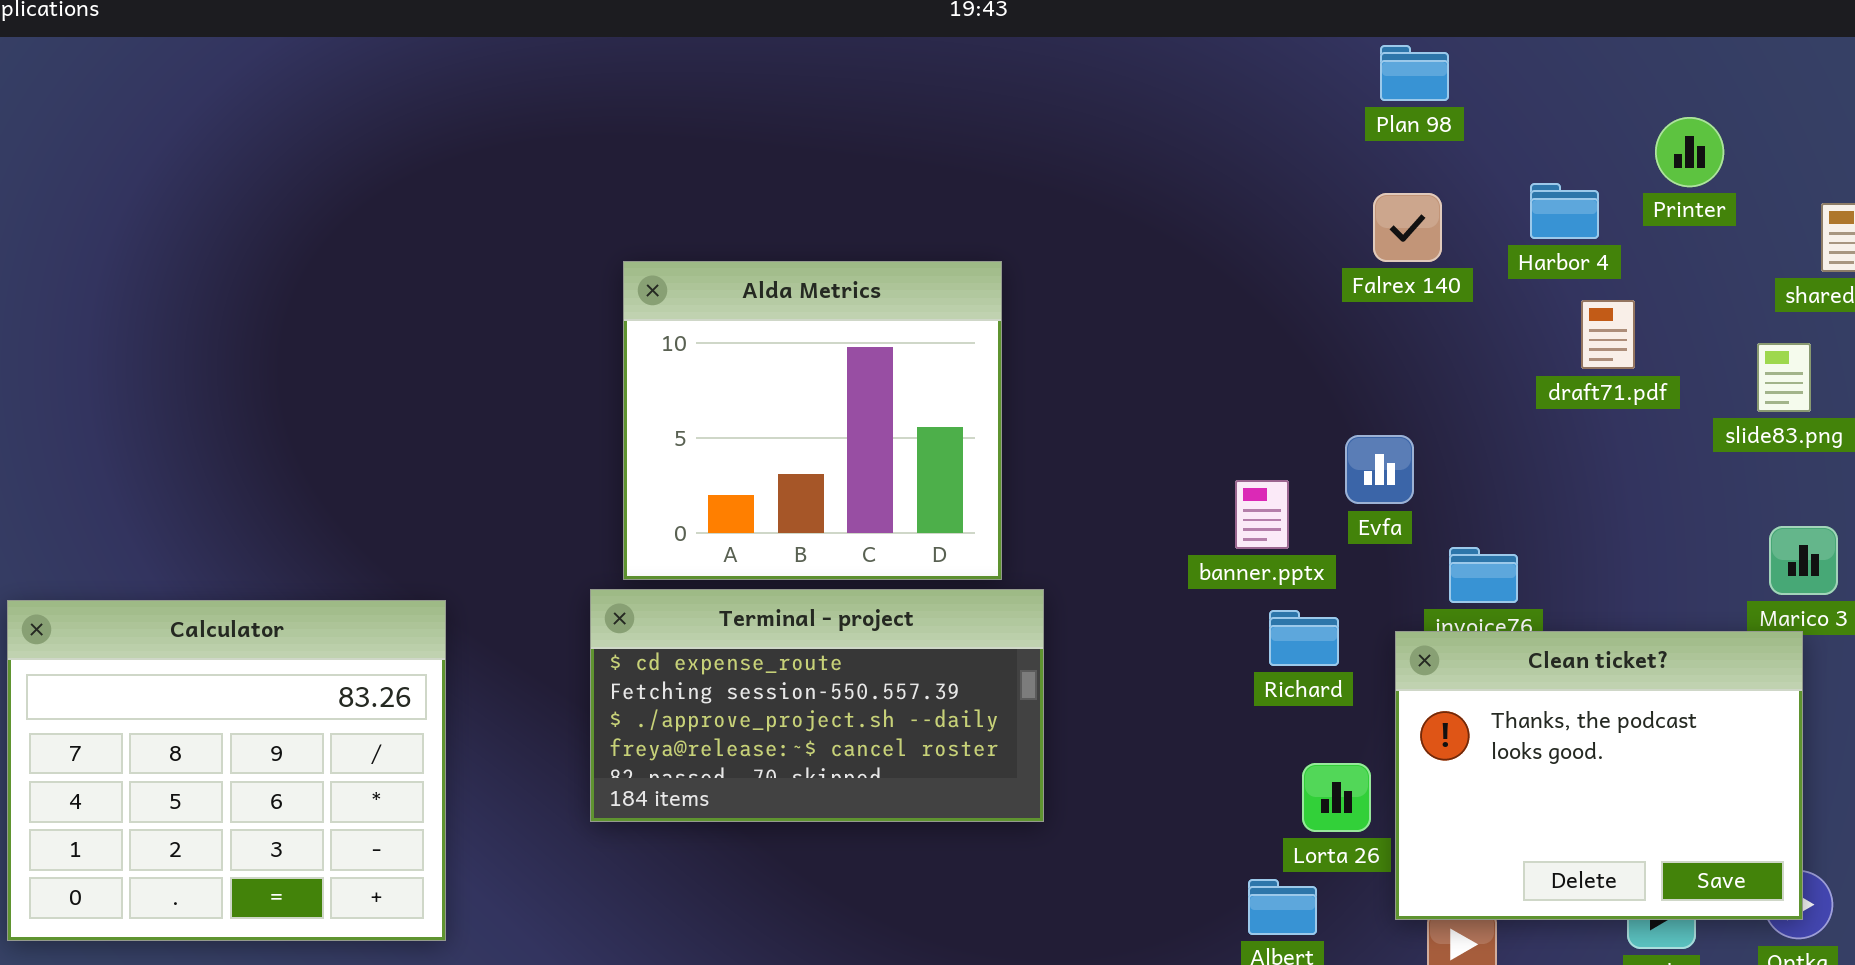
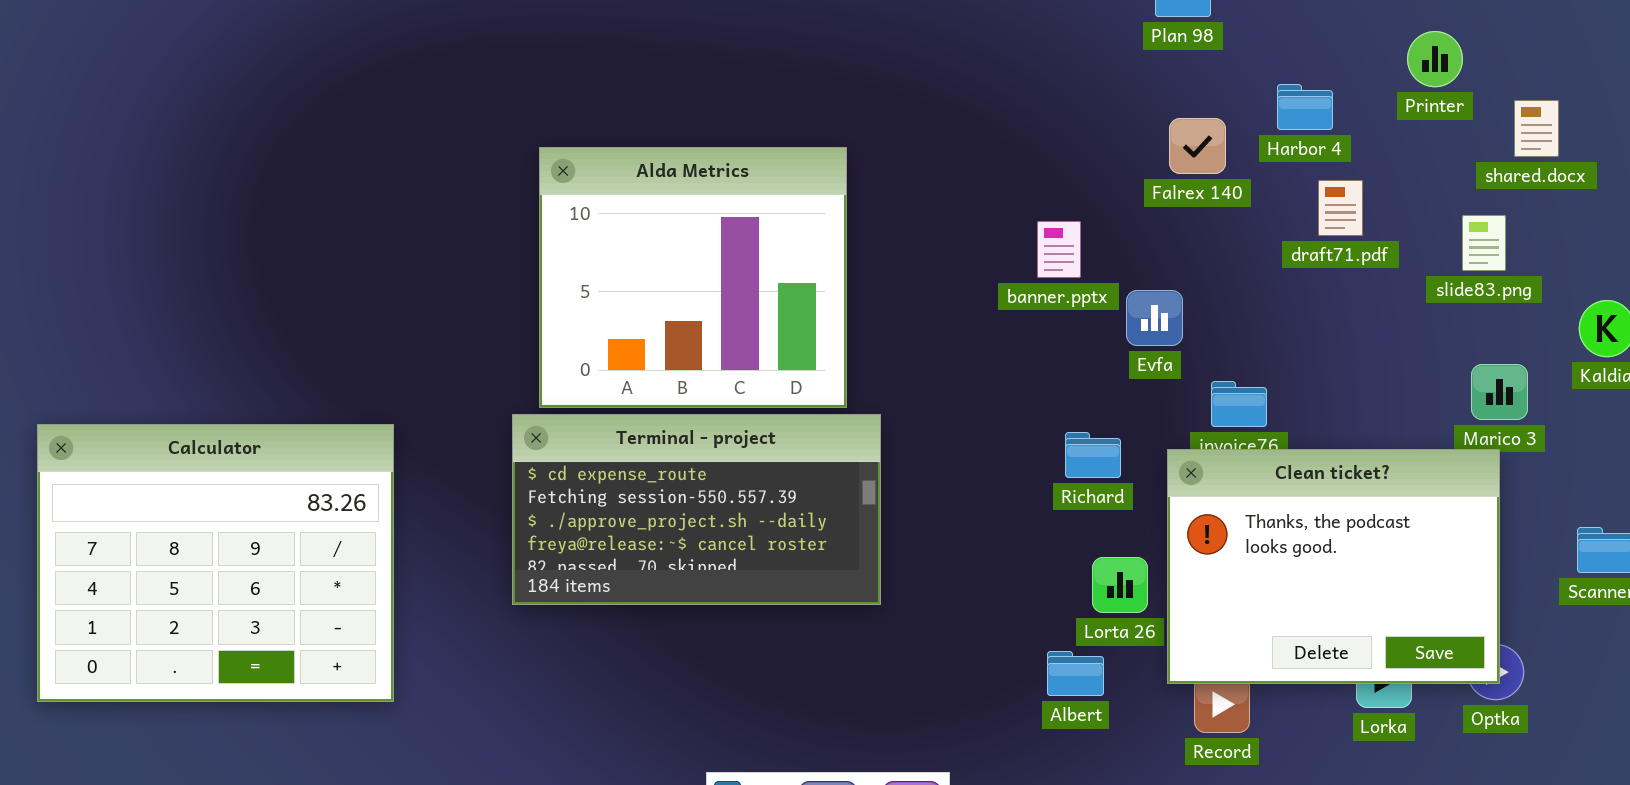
Printer: [1655,117,1724,187] -> [1407,31,1463,87], moved
Falrex 140: [1373,193,1442,262] -> [1169,118,1226,174], moved
banner.pptx: [1235,480,1289,549] -> [1037,221,1081,278], moved

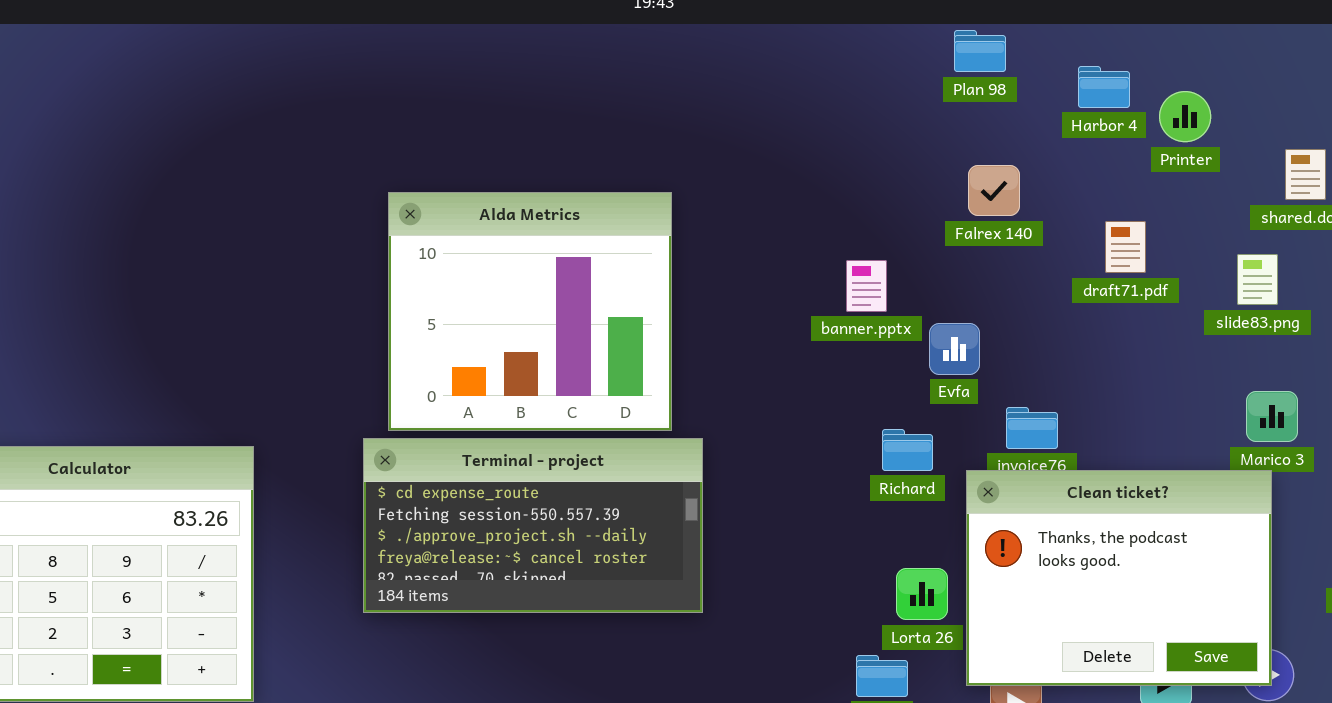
Printer: [1407,31,1463,87] -> [1159,91,1211,142], moved
Harbor 4: [1277,84,1333,130] -> [1078,66,1130,108], moved
Richard: [1065,432,1121,478] -> [882,429,933,471], moved

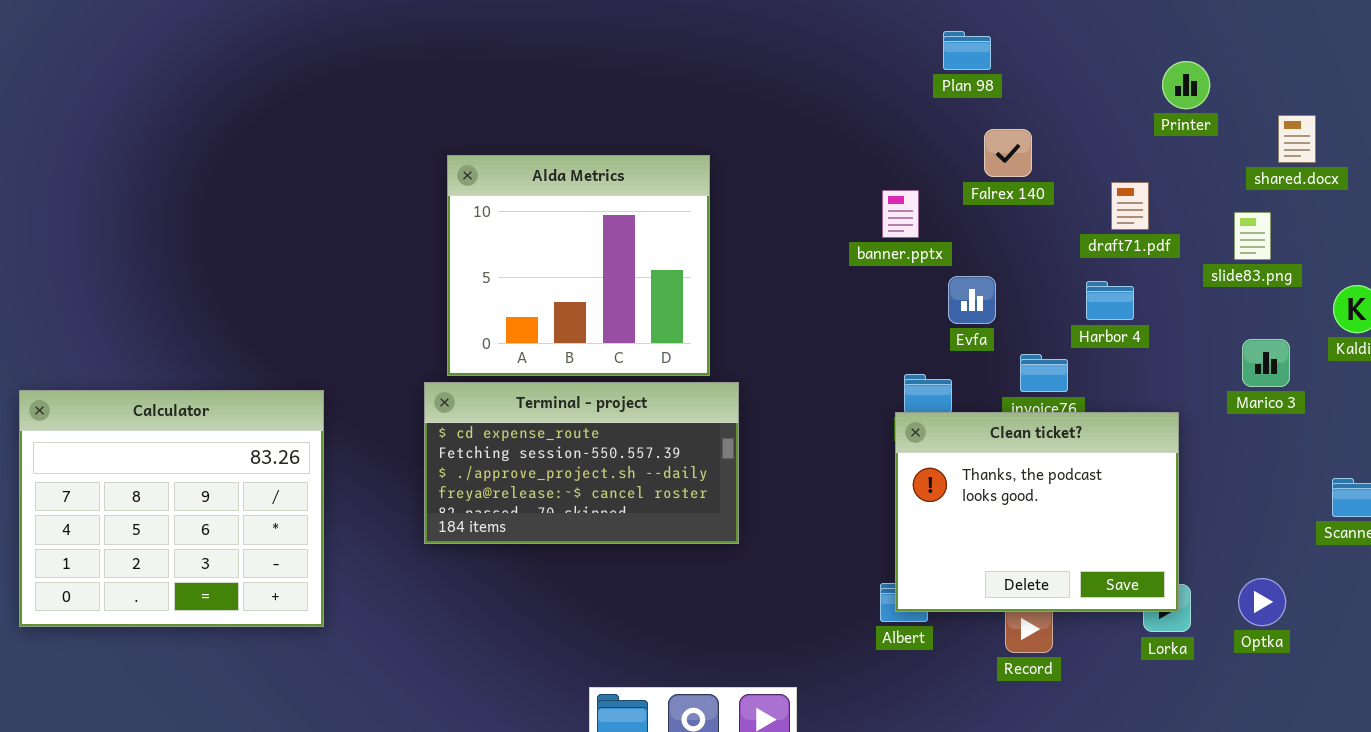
Plan 98: [954,30,1006,72] -> [943,31,991,70], moved
Harbor 4: [1078,66,1130,108] -> [1086,281,1134,320], moved
banner.pptx: [846,260,887,312] -> [882,190,919,238], moved
Clean ticket?: [966,470,1272,686] -> [895,412,1179,612], moved

